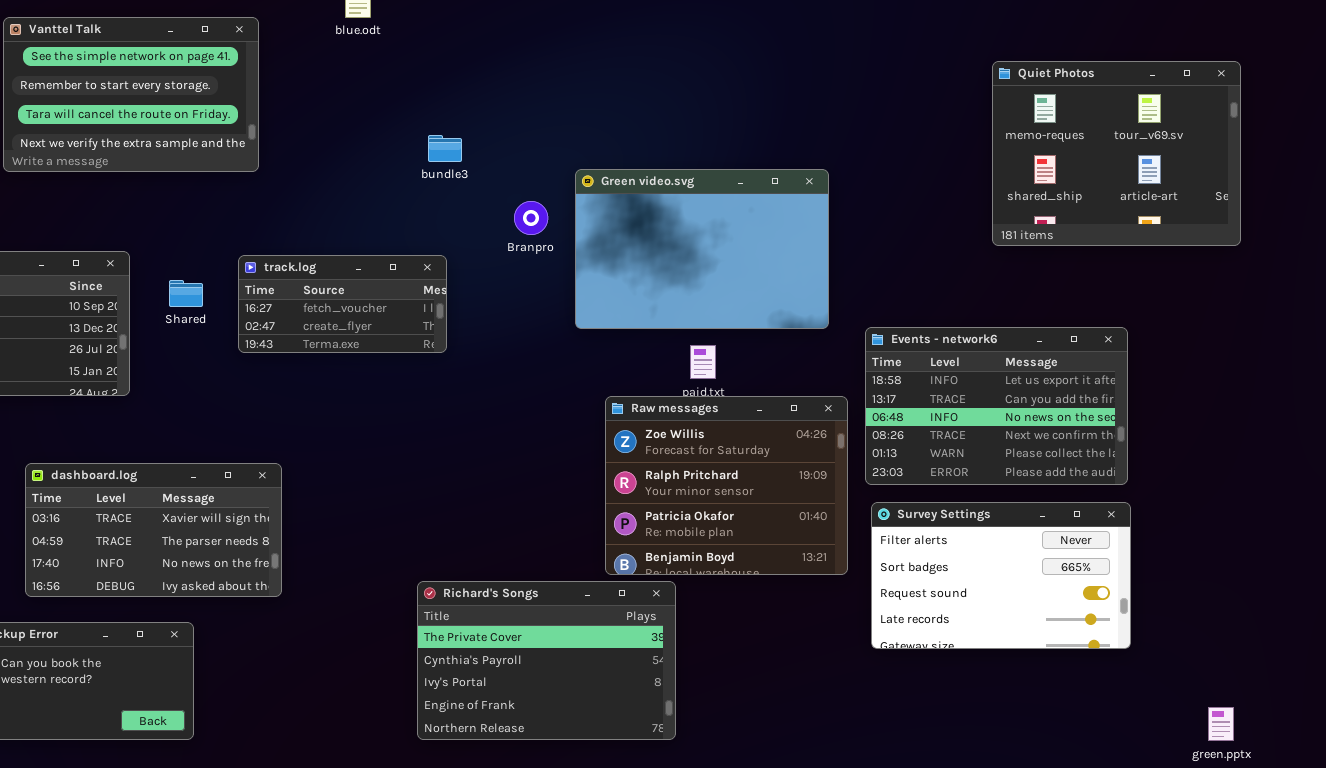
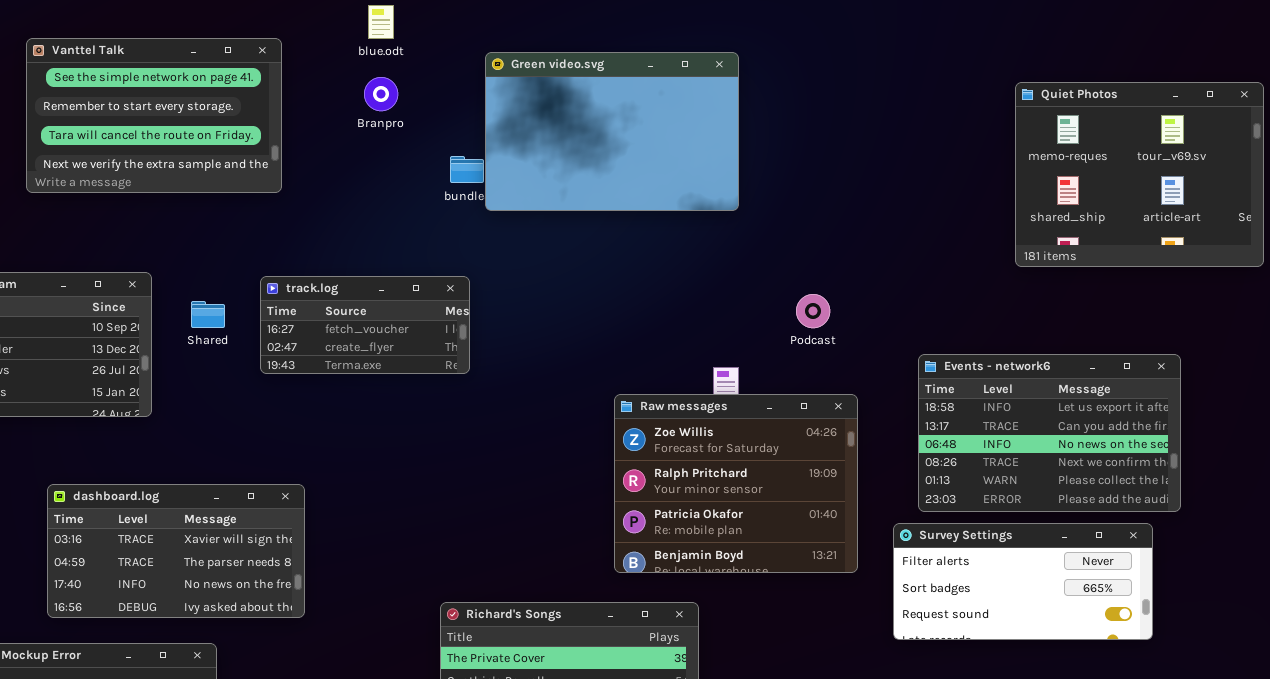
Green video.svg: [575,169,829,329] -> [485,52,739,211], moved
Branpro: [514,201,548,235] -> [364,77,398,111], moved
Events - network6: [865,327,1128,485] -> [918,354,1181,512], moved
Raw messages: [605,396,848,575] -> [614,394,858,573], moved
Survey Settings: [871,502,1131,649] -> [893,523,1153,640], resized

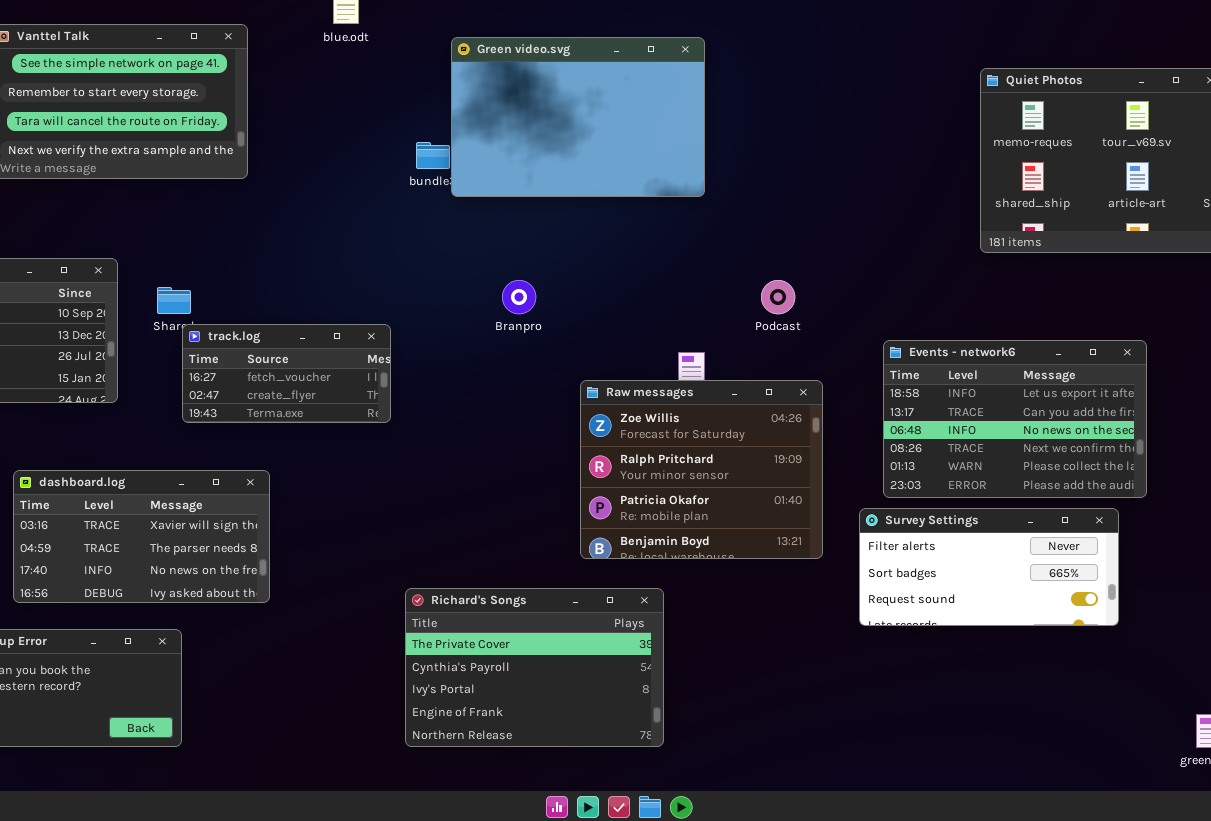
Branpro: [364,77,398,111] -> [502,280,536,314], moved
track.log: [260,276,470,374] -> [182,324,391,423], moved

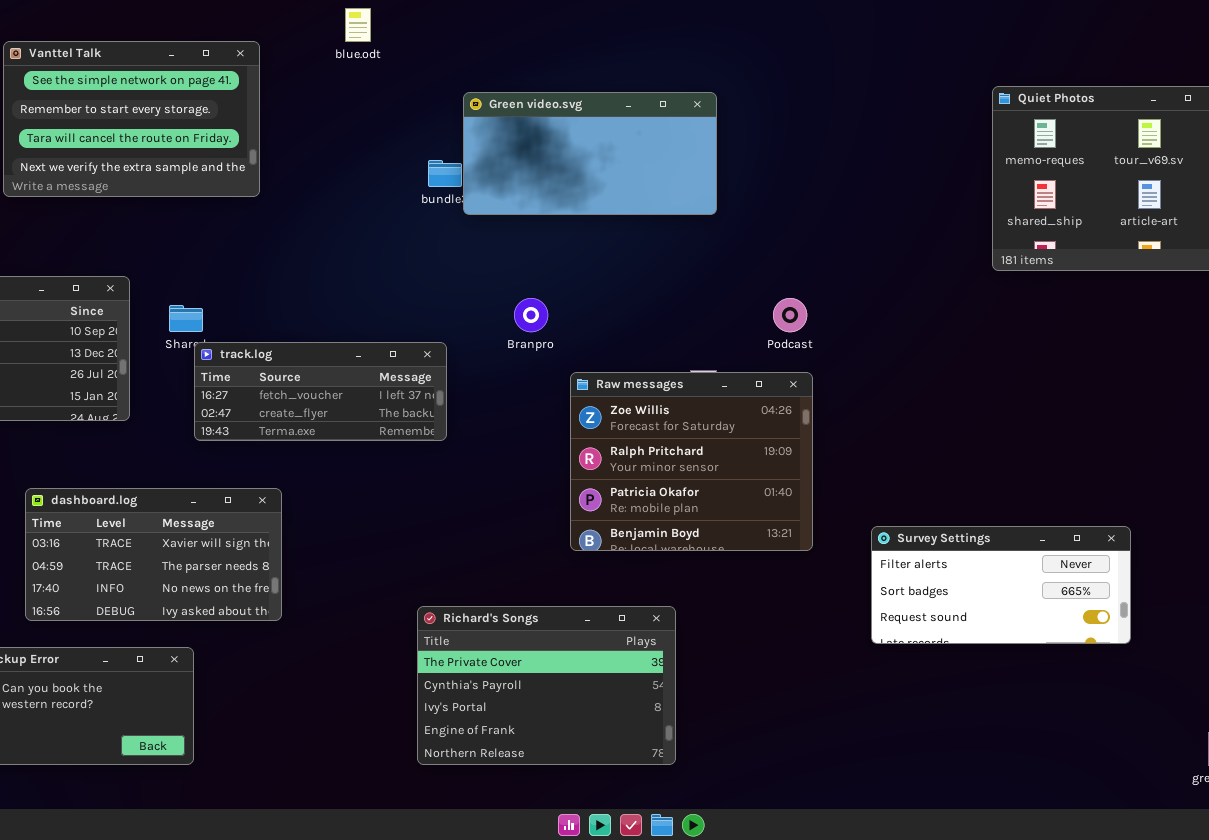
Green video.svg: [451,37,705,197] -> [463,92,717,215], resized
track.log: [182,324,391,423] -> [194,342,447,441], resized
Events - network6: [883,340,1147,498] -> none, closed
Raw messages: [580,380,823,559] -> [570,372,813,551], moved

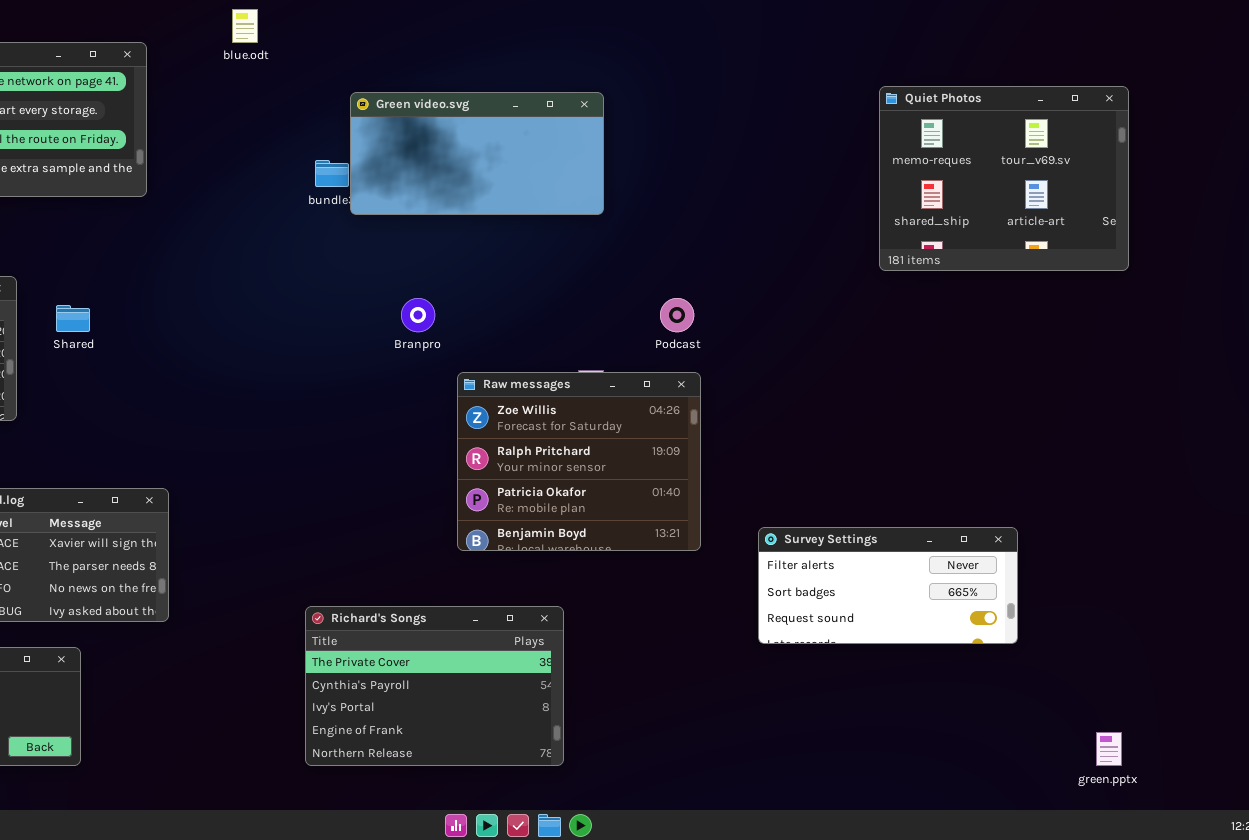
track.log: [194,342,447,441] -> none, closed

